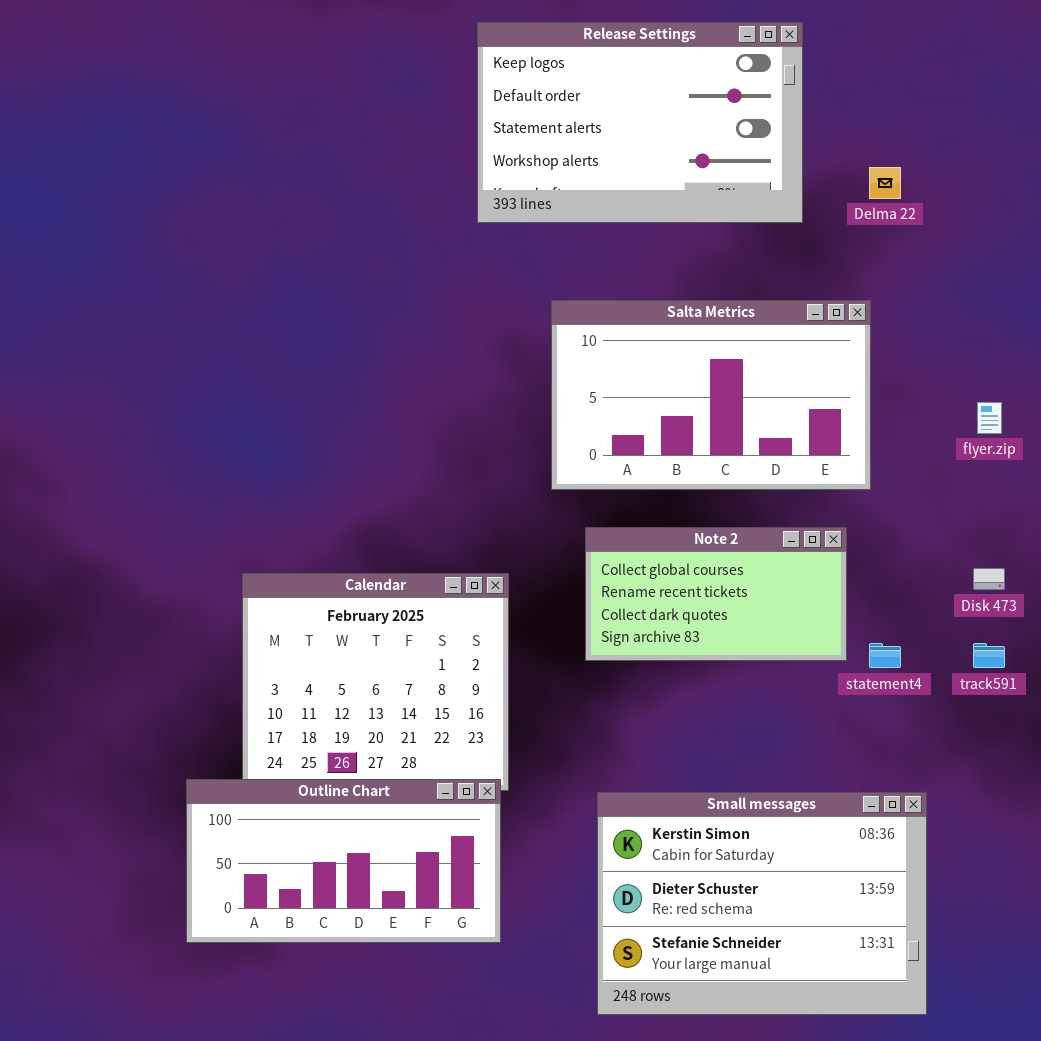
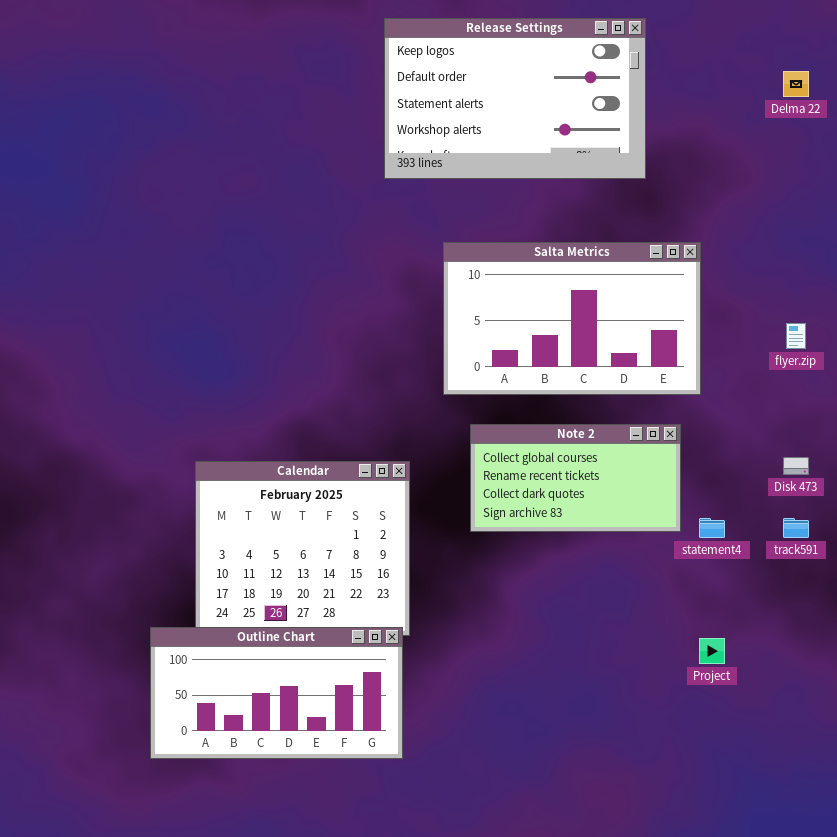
Delma 22: [869,167,901,199] -> [783,71,809,97], moved
Small messages: [597,792,927,1015] -> none, closed

